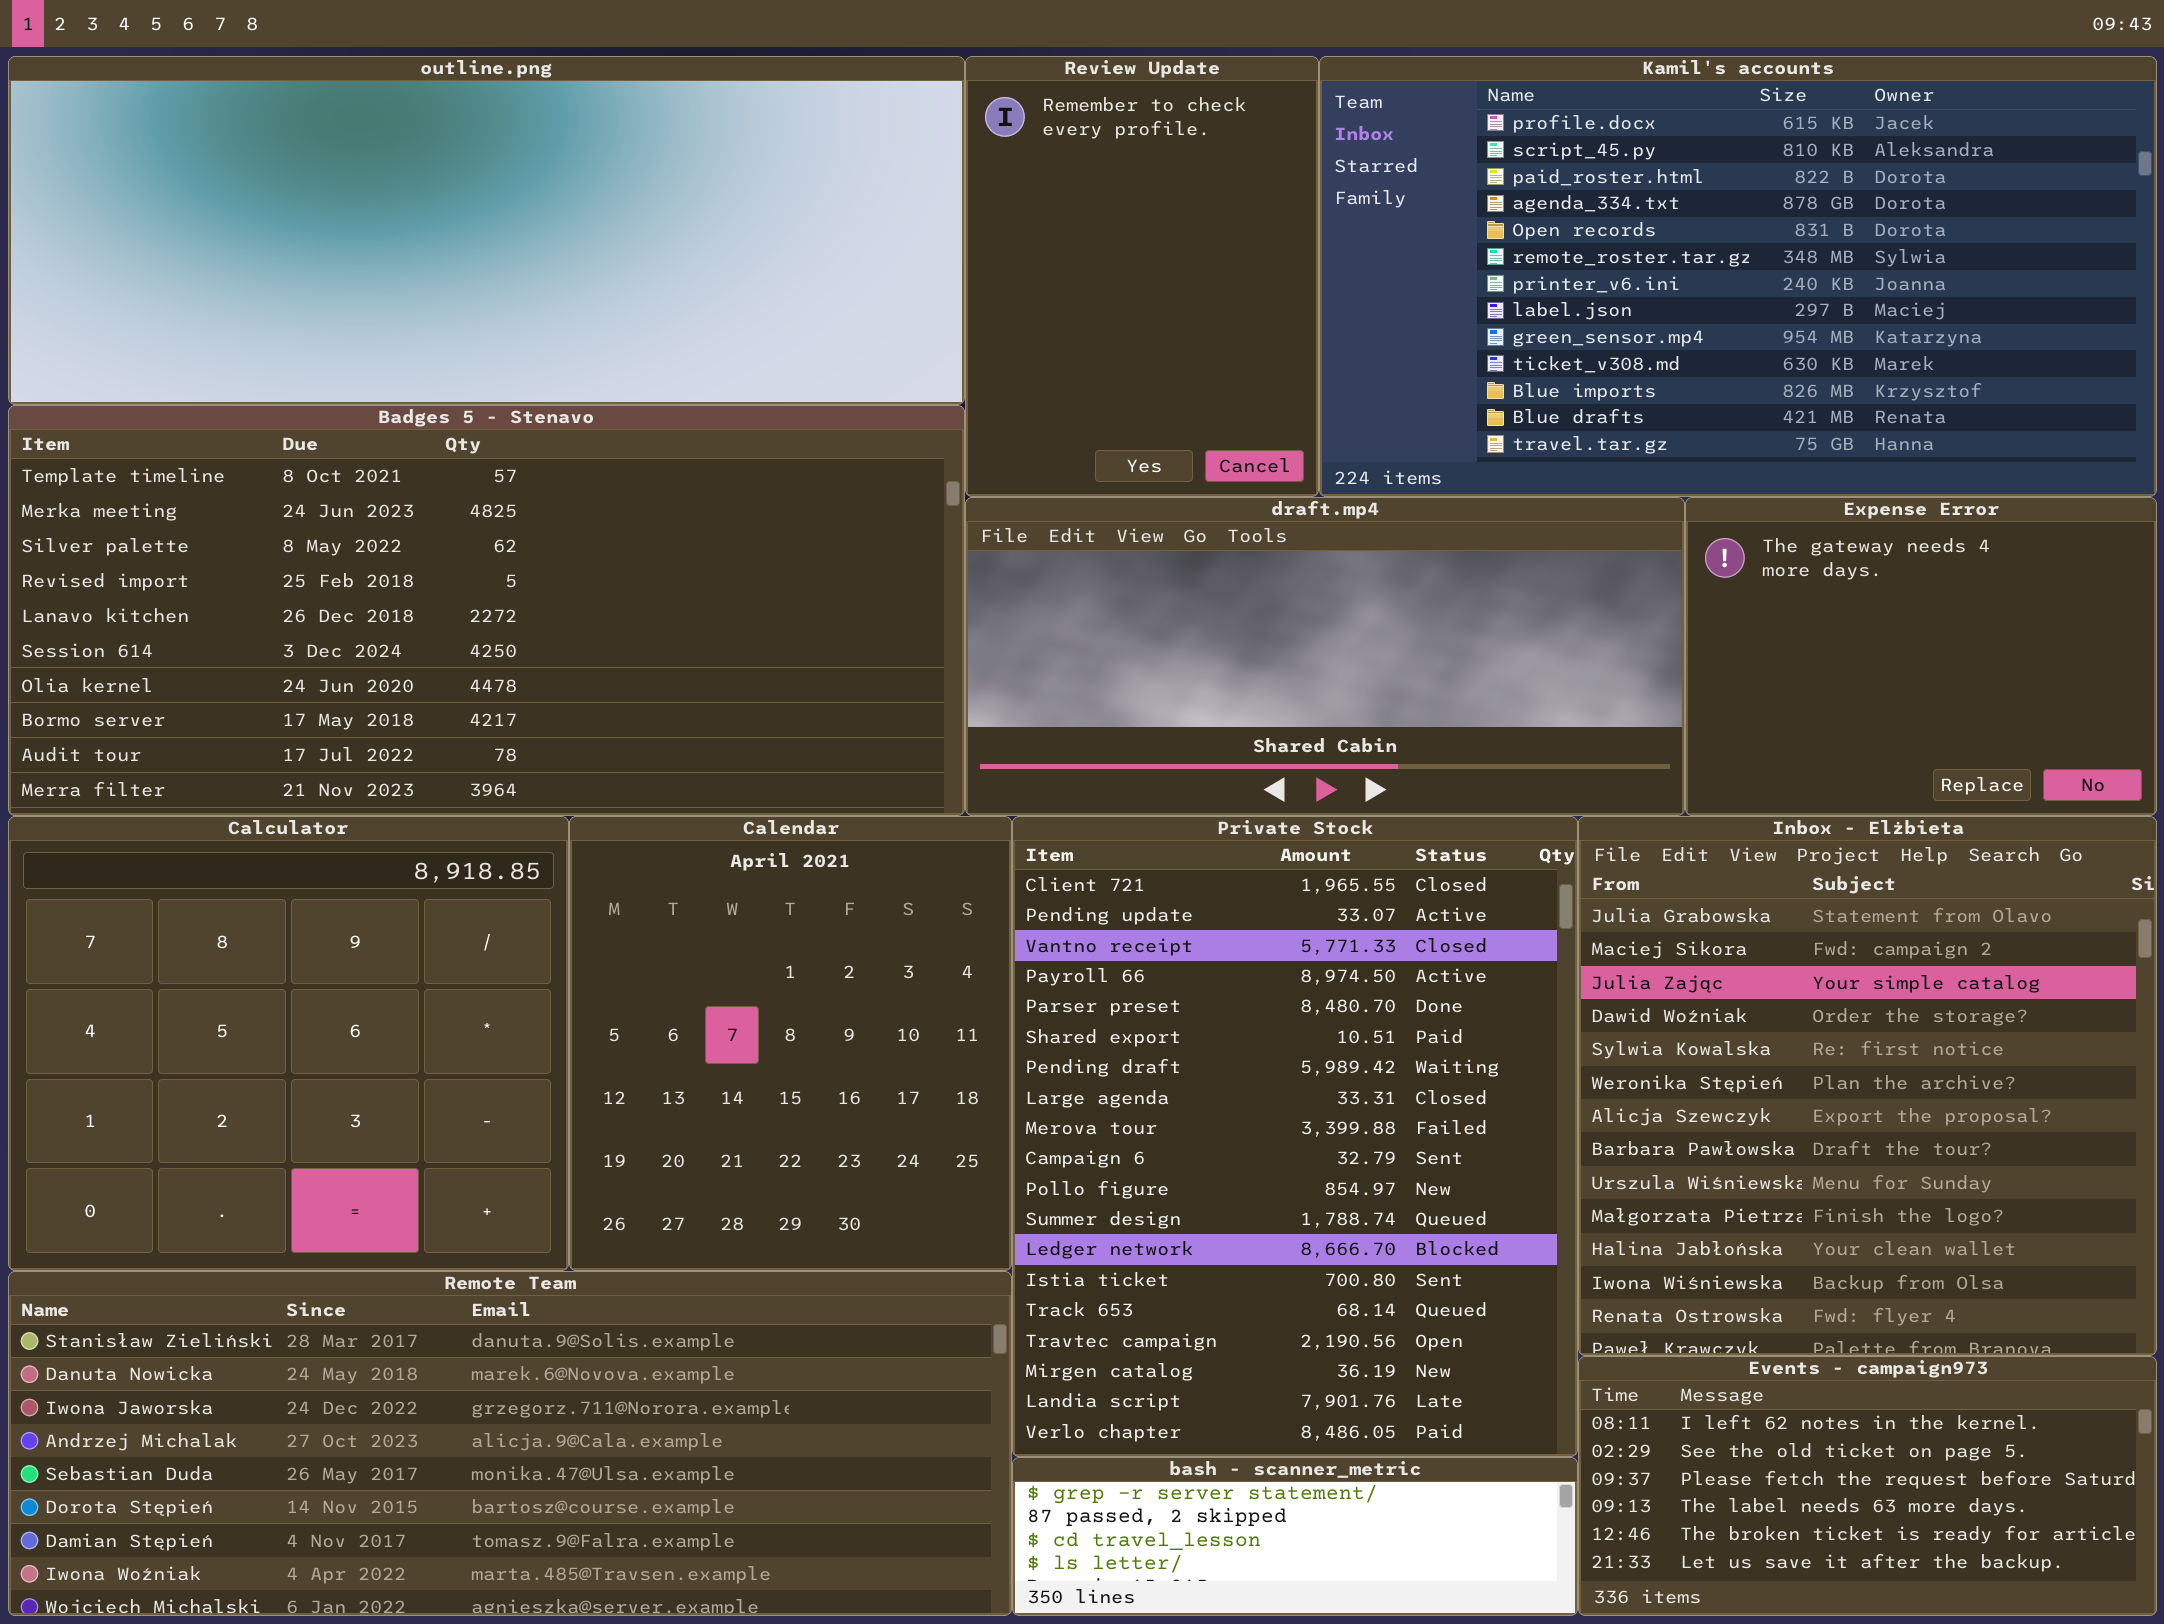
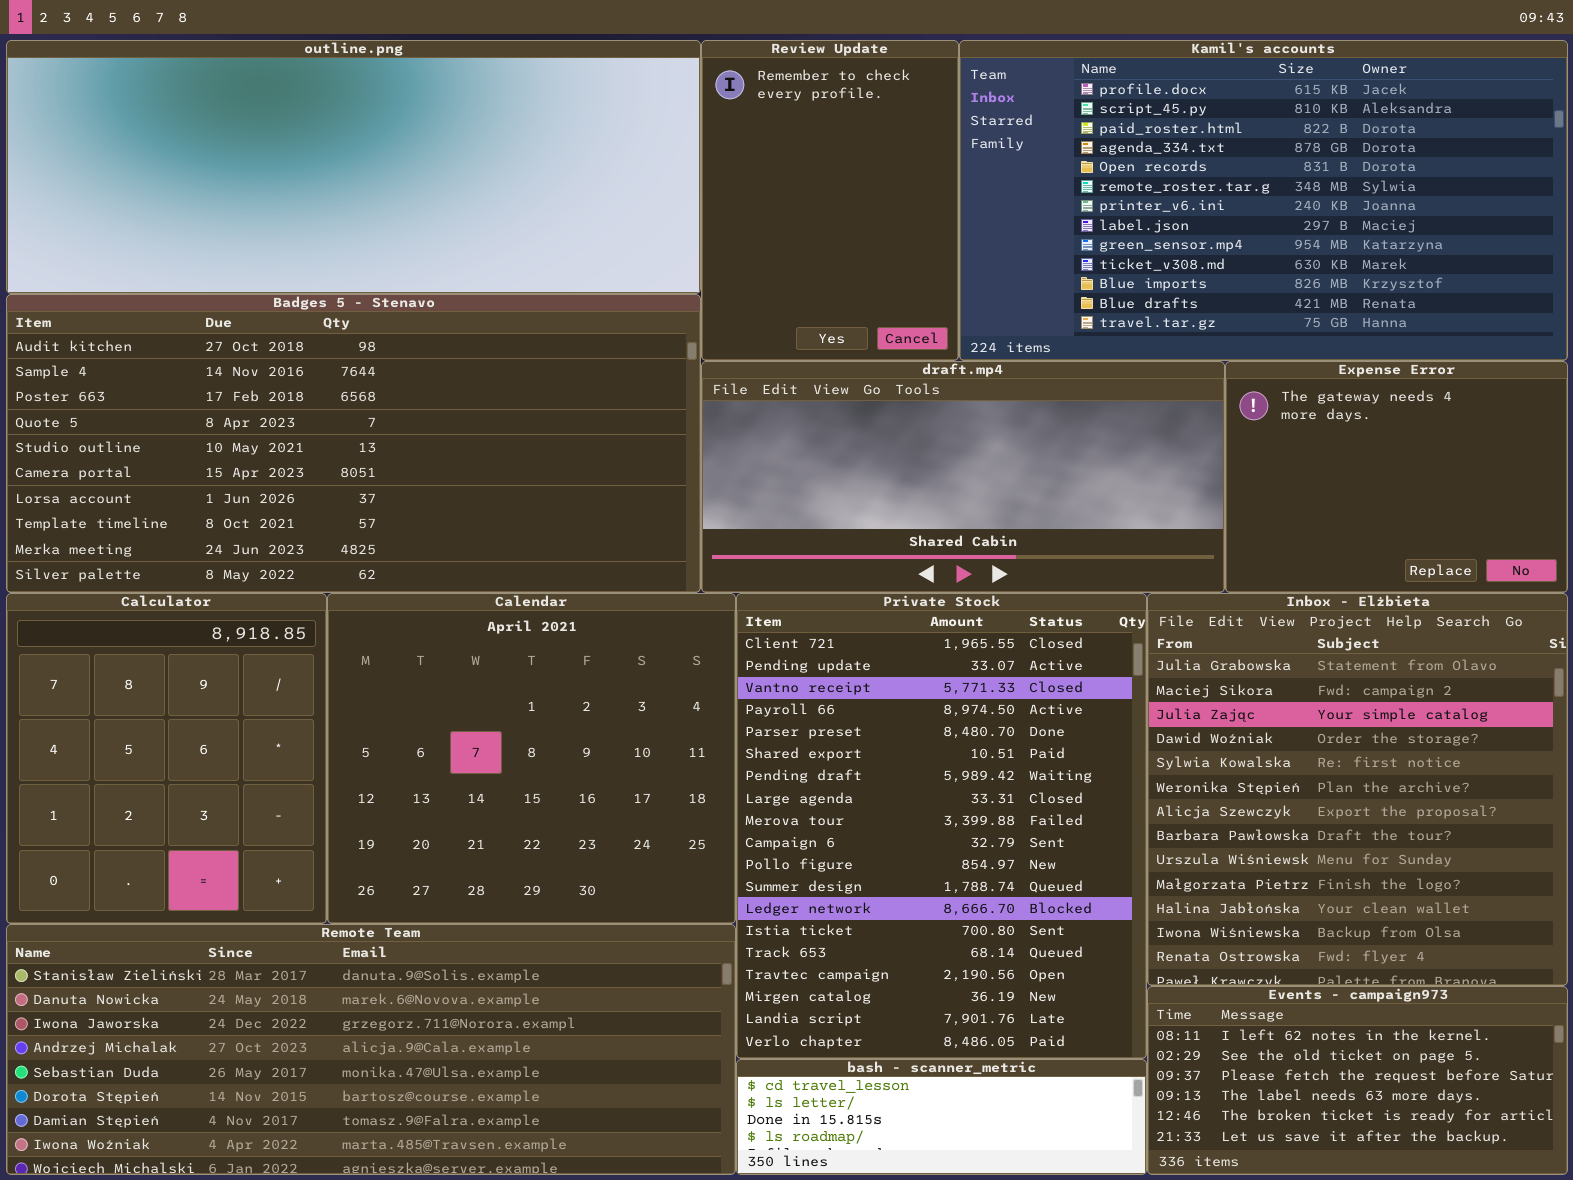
Badges 5 - Stenavo: [8,405,965,816] -> [6,294,701,593], scrolled up 7 rows
Calculator: [8,816,569,1271] -> [6,593,327,924], resized
Calendar: [569,816,1012,1271] -> [327,593,736,924], resized
bash - scanner_metric: [1012,1457,1578,1616] -> [736,1059,1147,1175], scrolled down 2 rows

